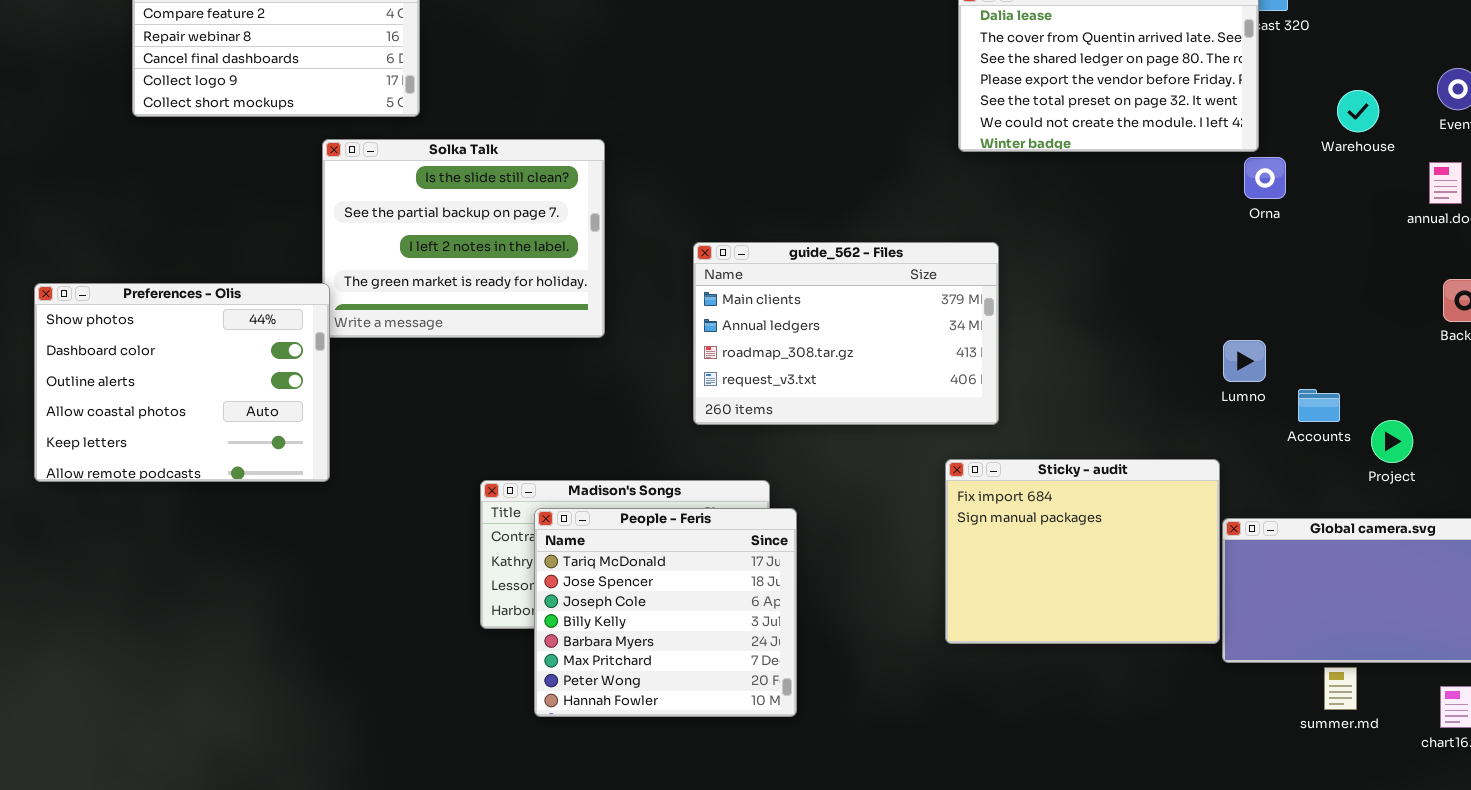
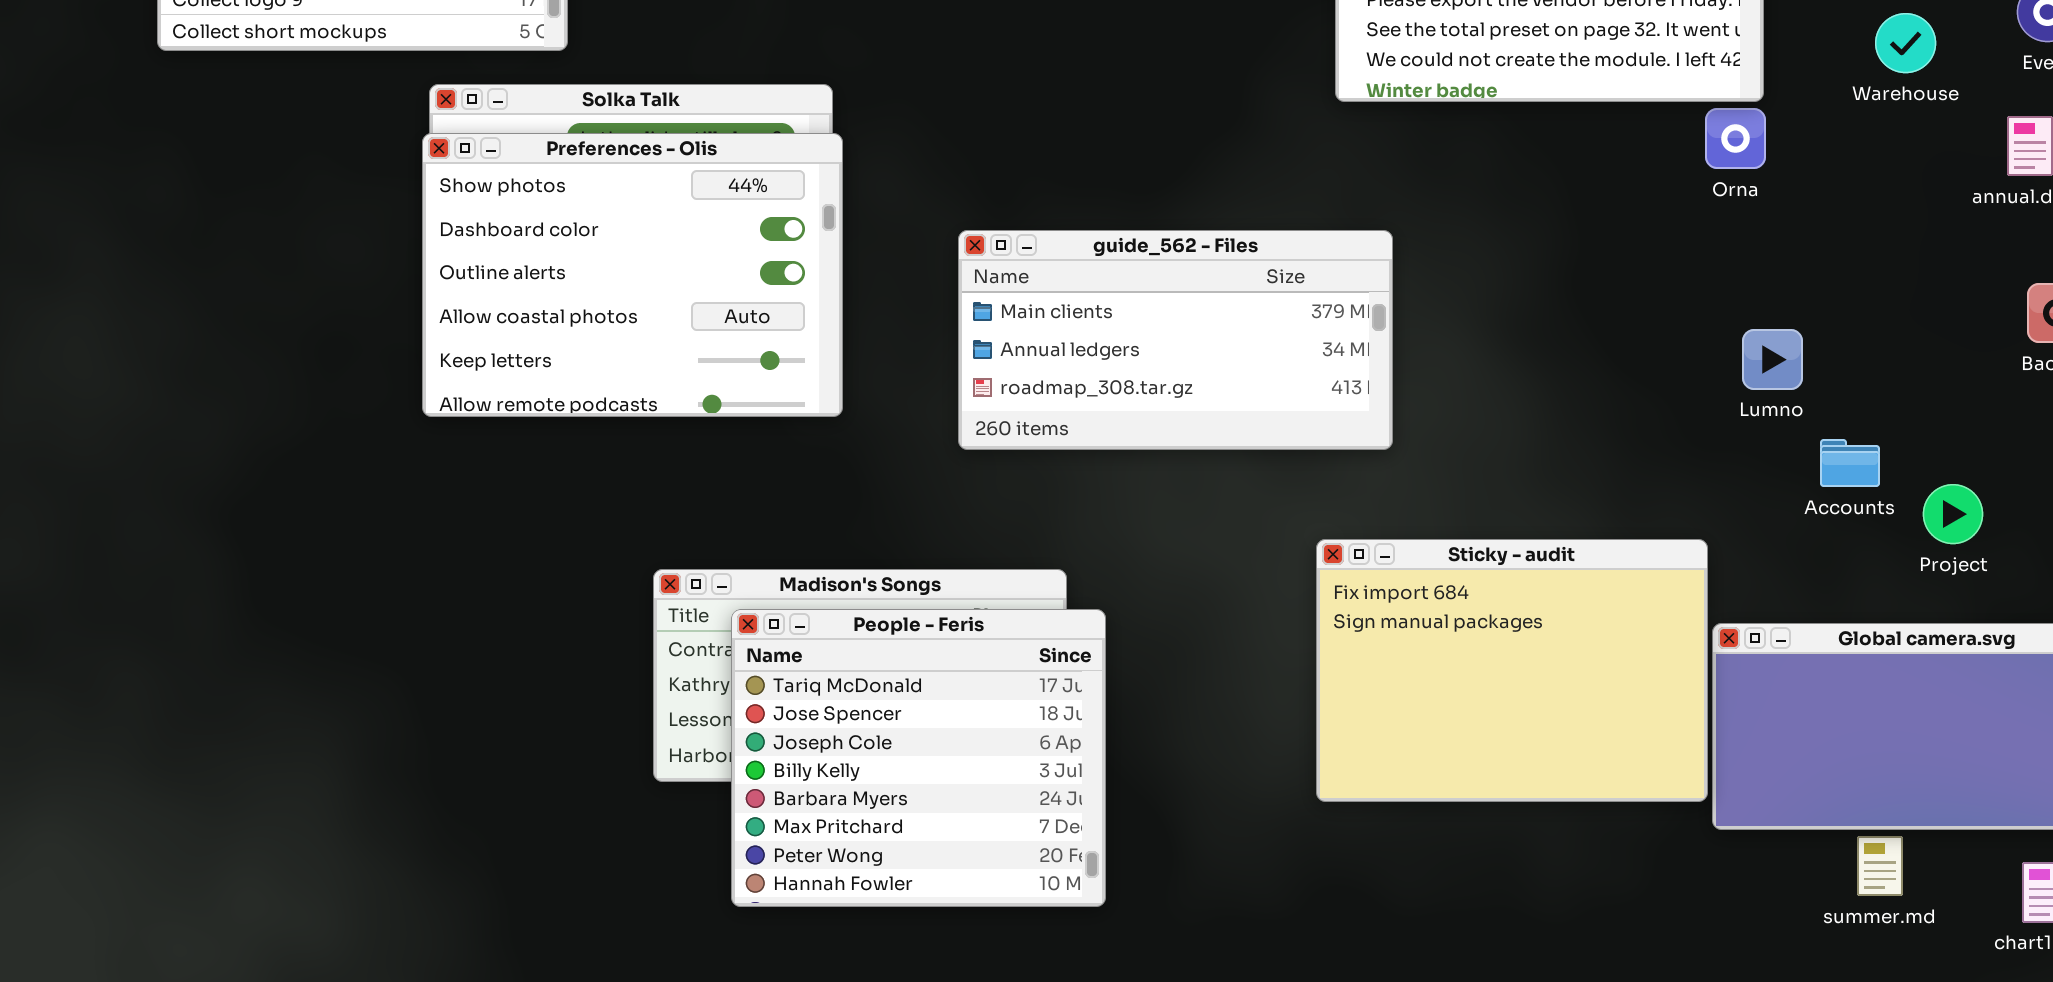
Orna: [1244,157,1286,199] -> [1705,108,1766,169], moved
guide_562 - Files: [693,242,999,425] -> [958,230,1393,450], resized
Preferences - Olis: [34,283,330,482] -> [422,133,843,417], moved
Lumno: [1223,340,1266,382] -> [1742,329,1803,390], moved

